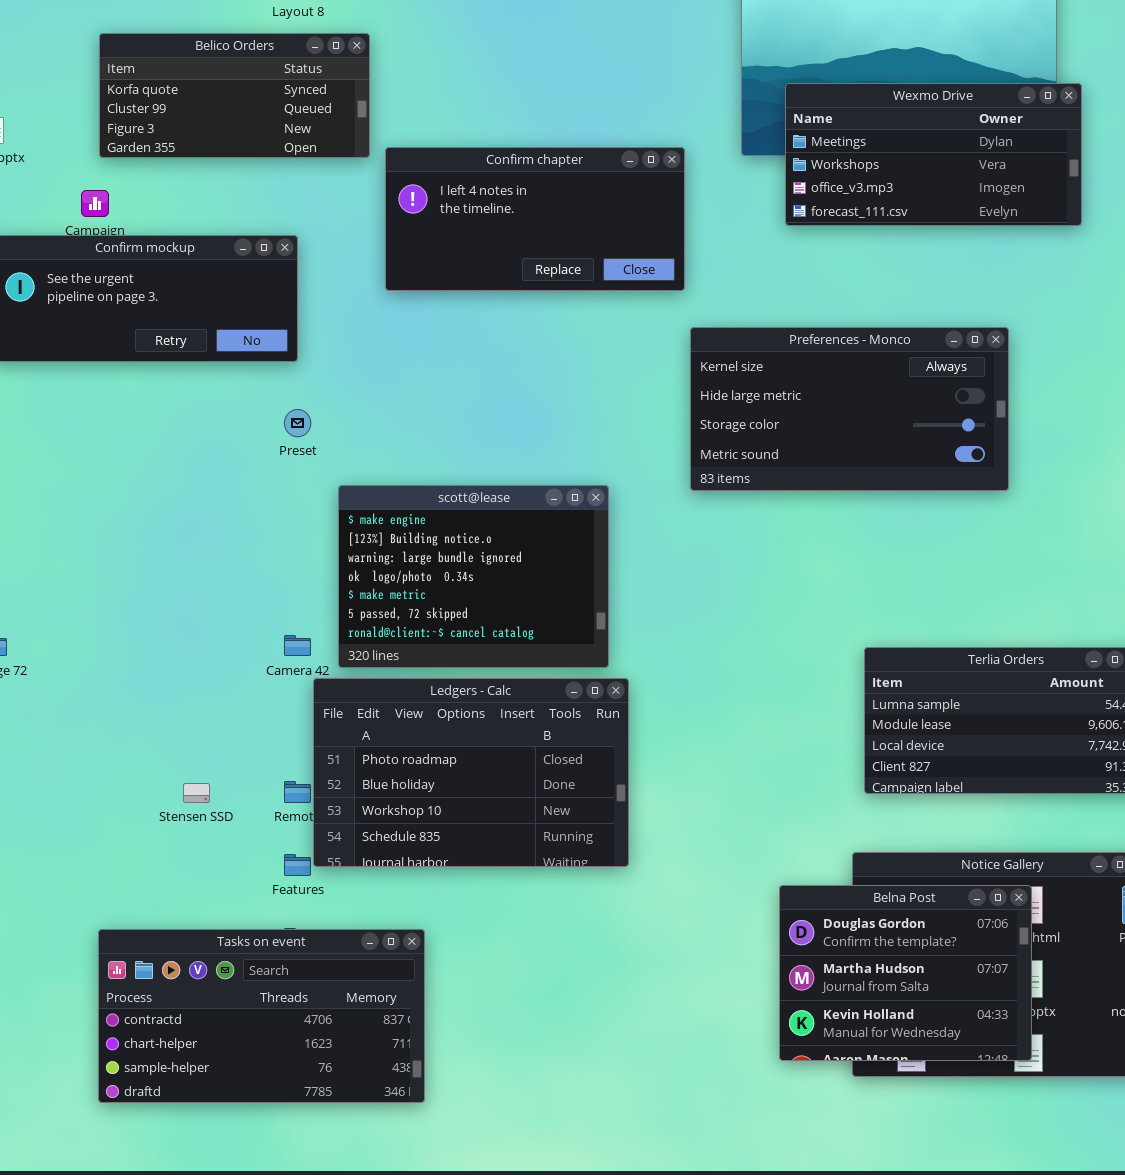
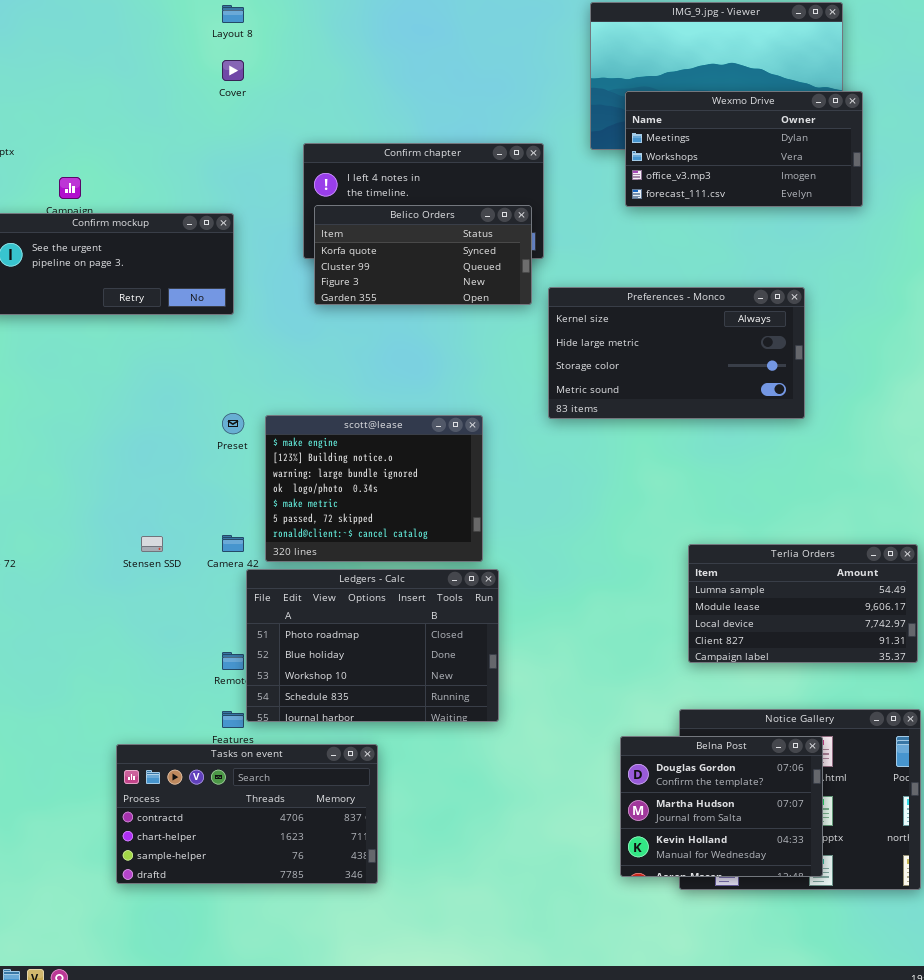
Belico Orders: [99,33,370,158] -> [314,205,532,305], moved
Preset: [284,409,311,437] -> [222,413,244,434], moved
Stensen SSD: [183,783,210,803] -> [141,536,163,552], moved
Tasks on event: [98,929,425,1103] -> [116,744,378,884], moved

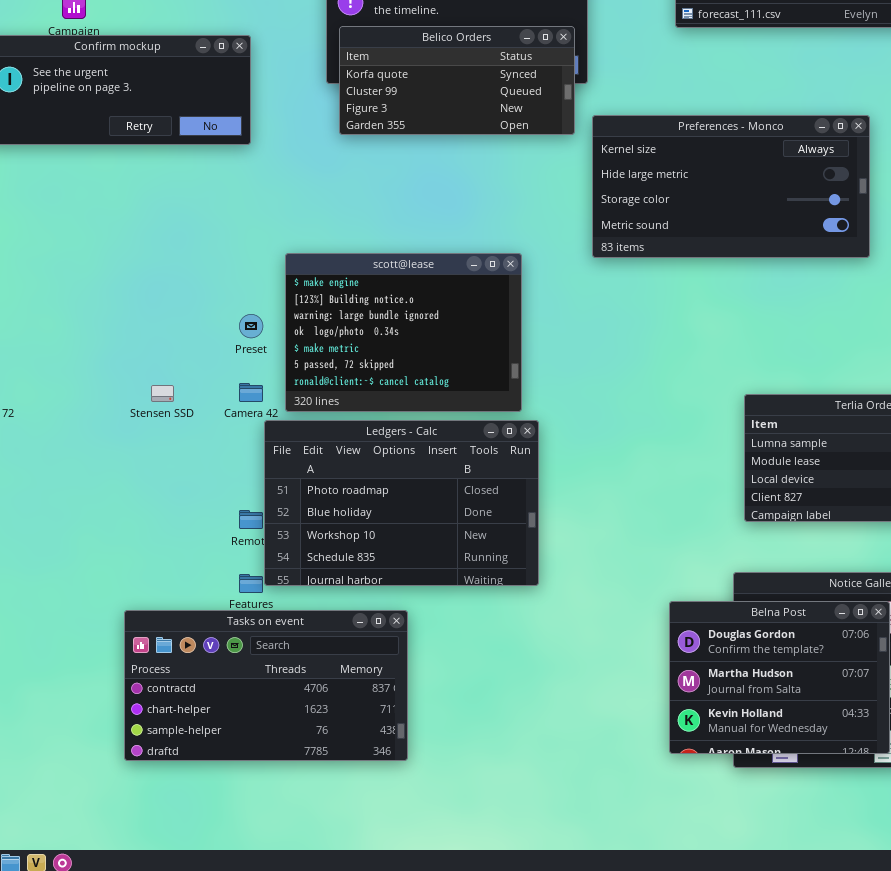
Preset: [222,413,244,434] -> [239,314,263,338], moved

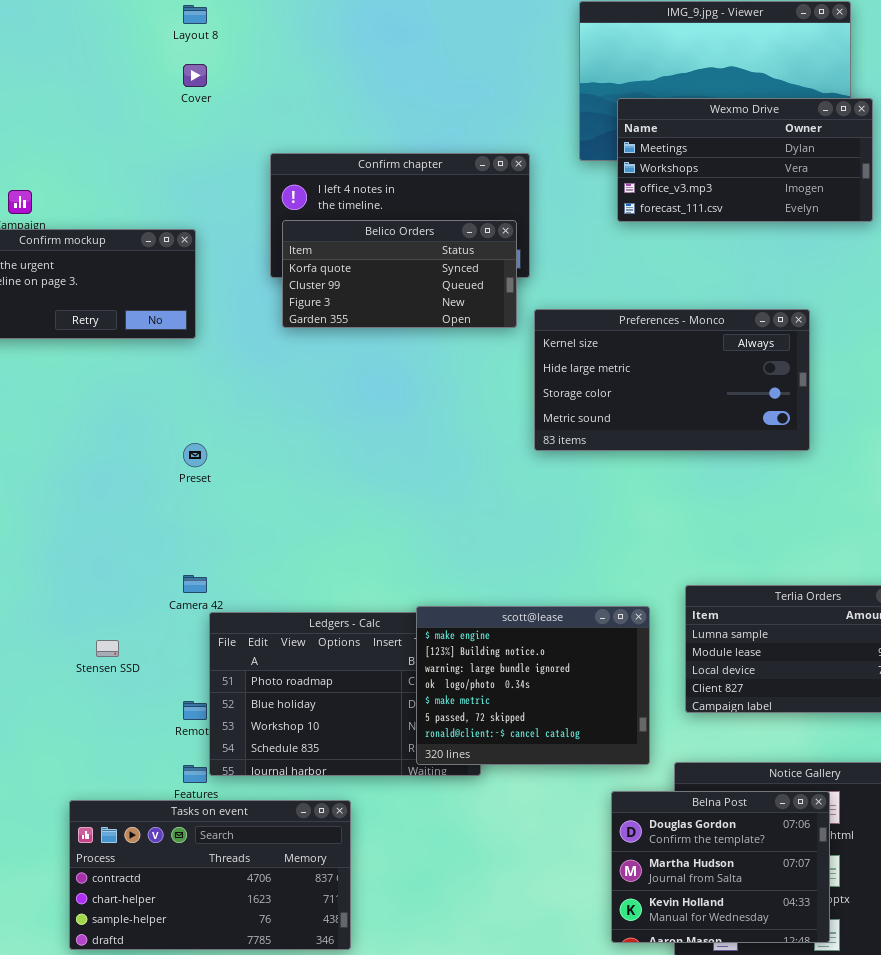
scott@lease: [285,253,522,412] -> [416,606,650,765], moved
Preset: [239,314,263,338] -> [183,443,207,467], moved
Stensen SSD: [151,385,174,402] -> [96,640,119,657], moved

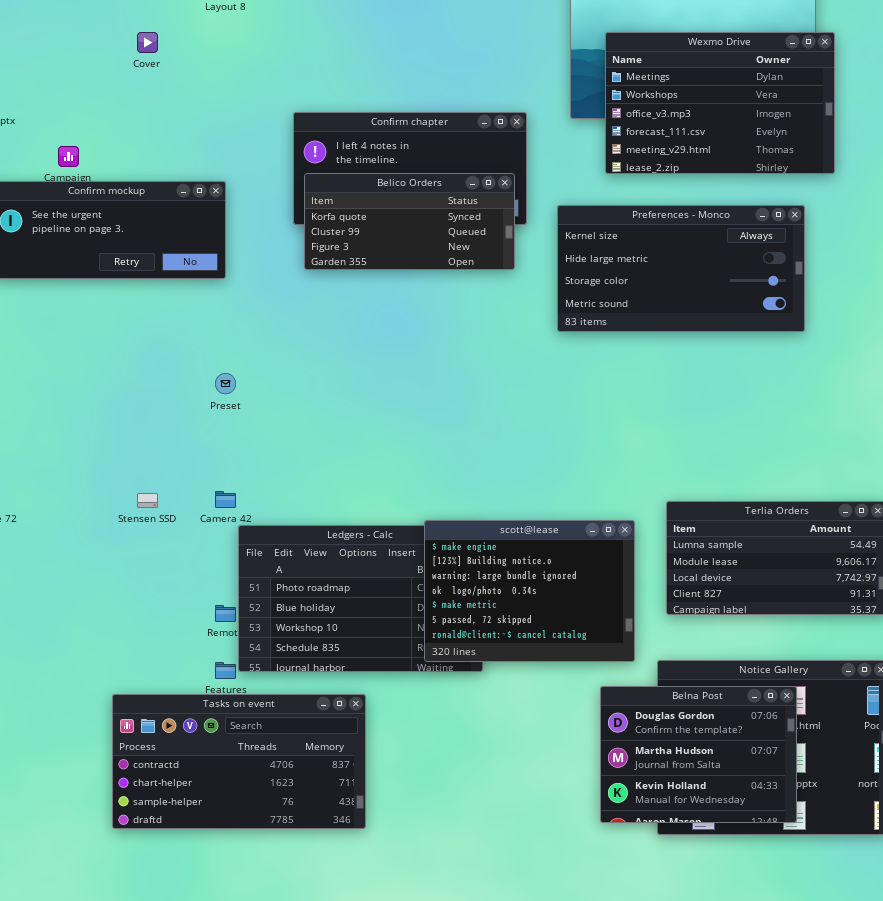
Cover: [183,64,207,87] -> [137,32,158,53], moved
Wexmo Drive: [617,98,873,222] -> [605,32,835,174], resized
Preferences - Monco: [534,309,810,451] -> [557,205,805,332], moved
Stensen SSD: [96,640,119,657] -> [137,493,158,508], moved

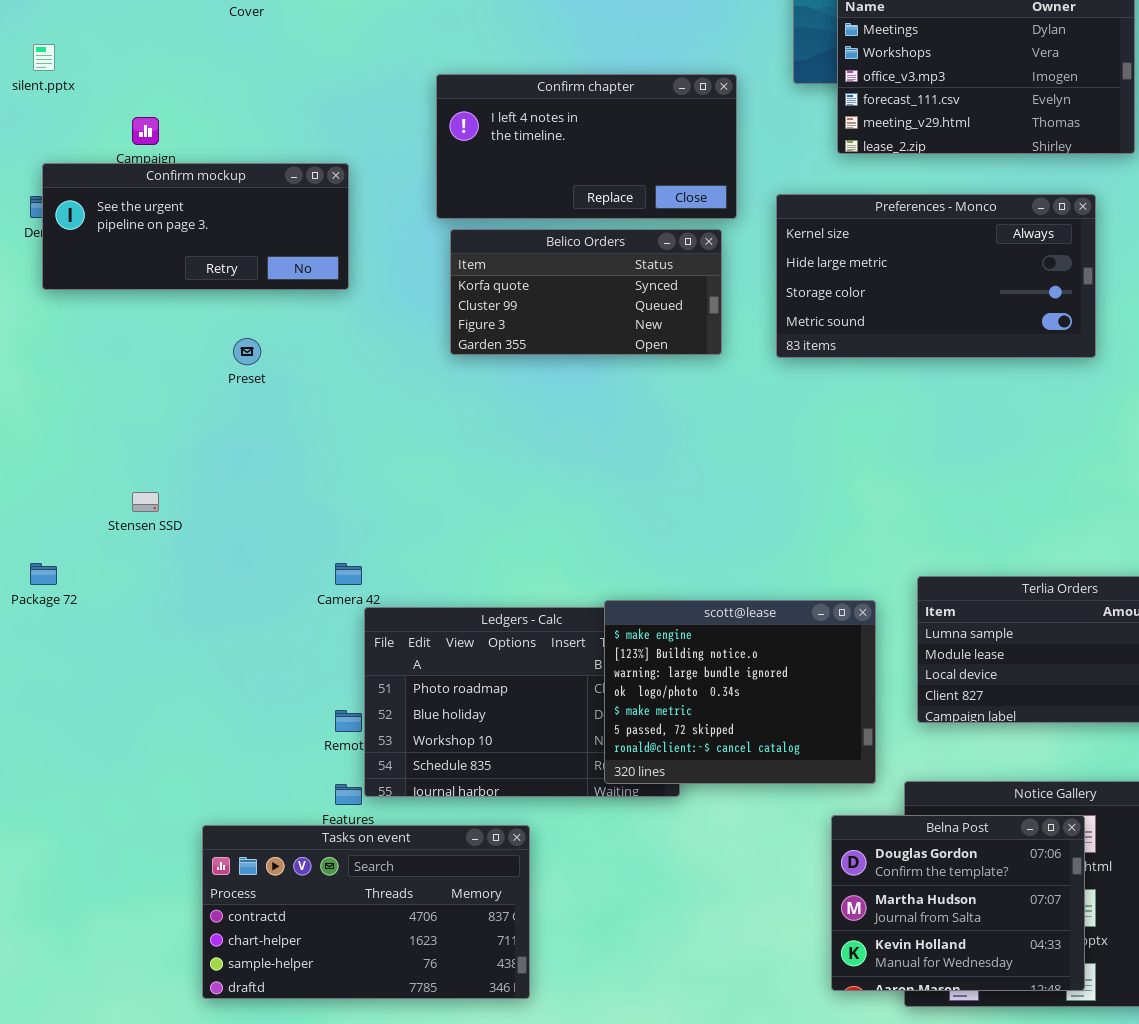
Belico Orders: [304,173,515,270] -> [450,229,722,355], moved
Preset: [215,373,236,394] -> [233,338,261,365], moved
Stensen SSD: [137,493,158,508] -> [132,492,159,512], moved

